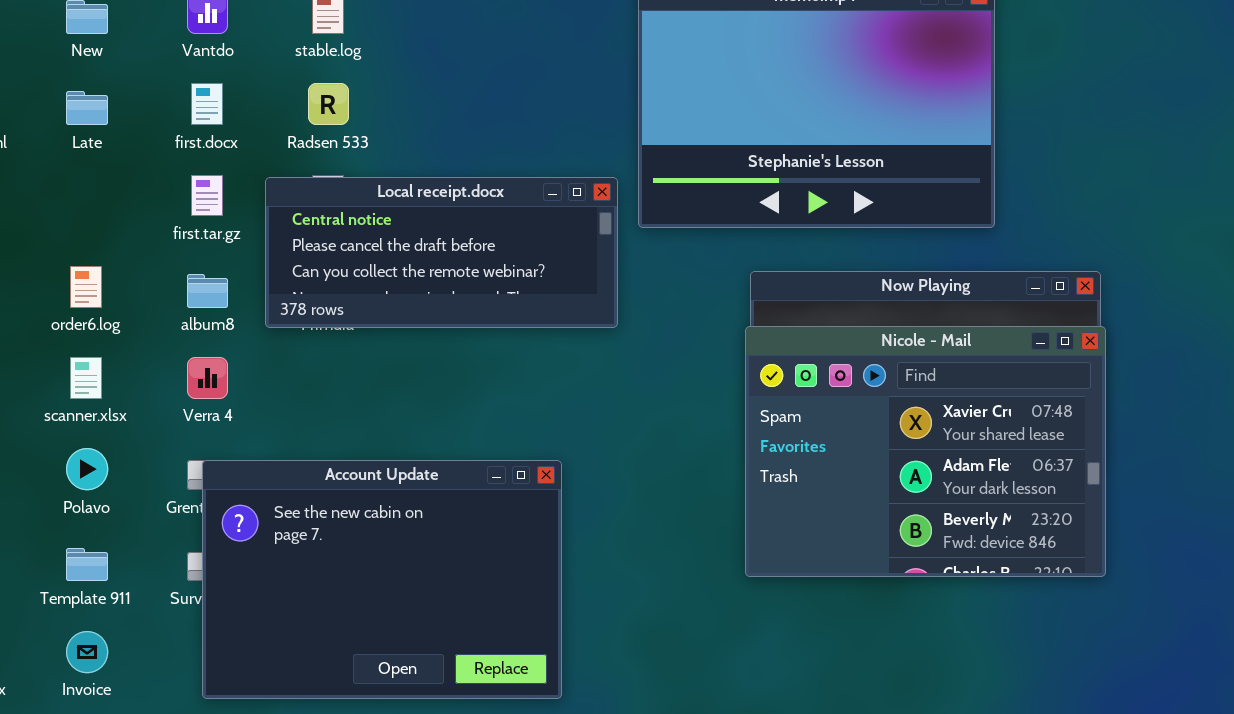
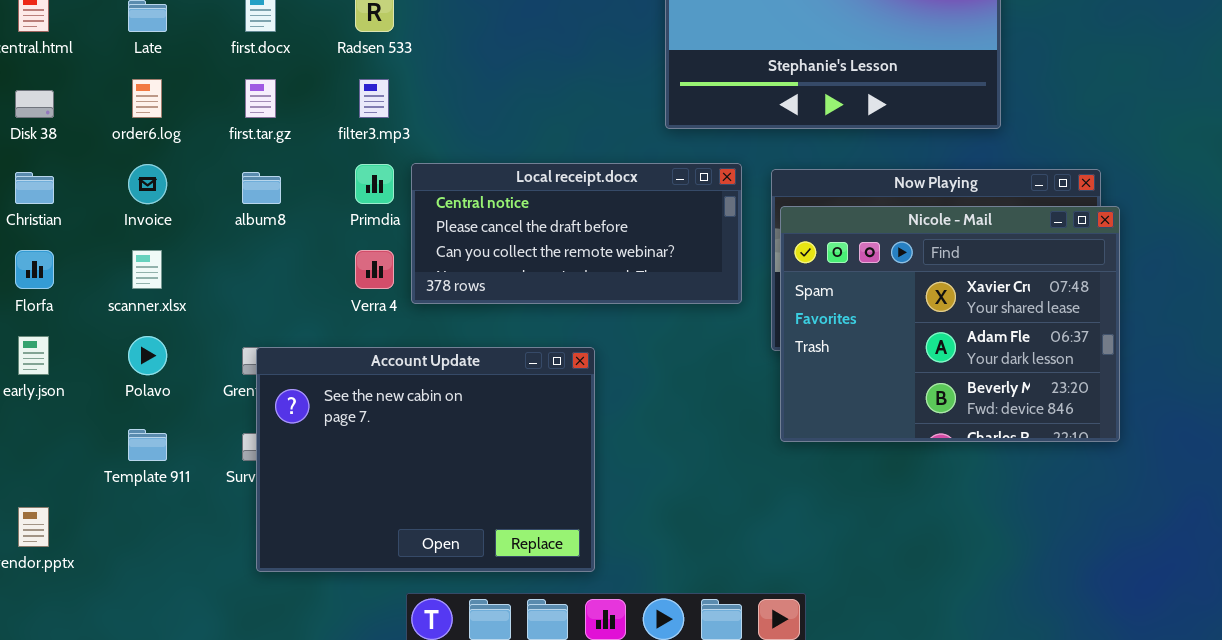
Local receipt.docx: [265,177,618,328] -> [411,163,742,304], moved
order6.log: [70,266,102,308] -> [132,79,162,118], moved
Nicole - Mail: [745,326,1106,577] -> [780,206,1120,442], moved
Verra 4: [187,357,228,399] -> [355,250,394,289], moved
Invoice: [66,631,108,673] -> [128,164,167,204], moved

